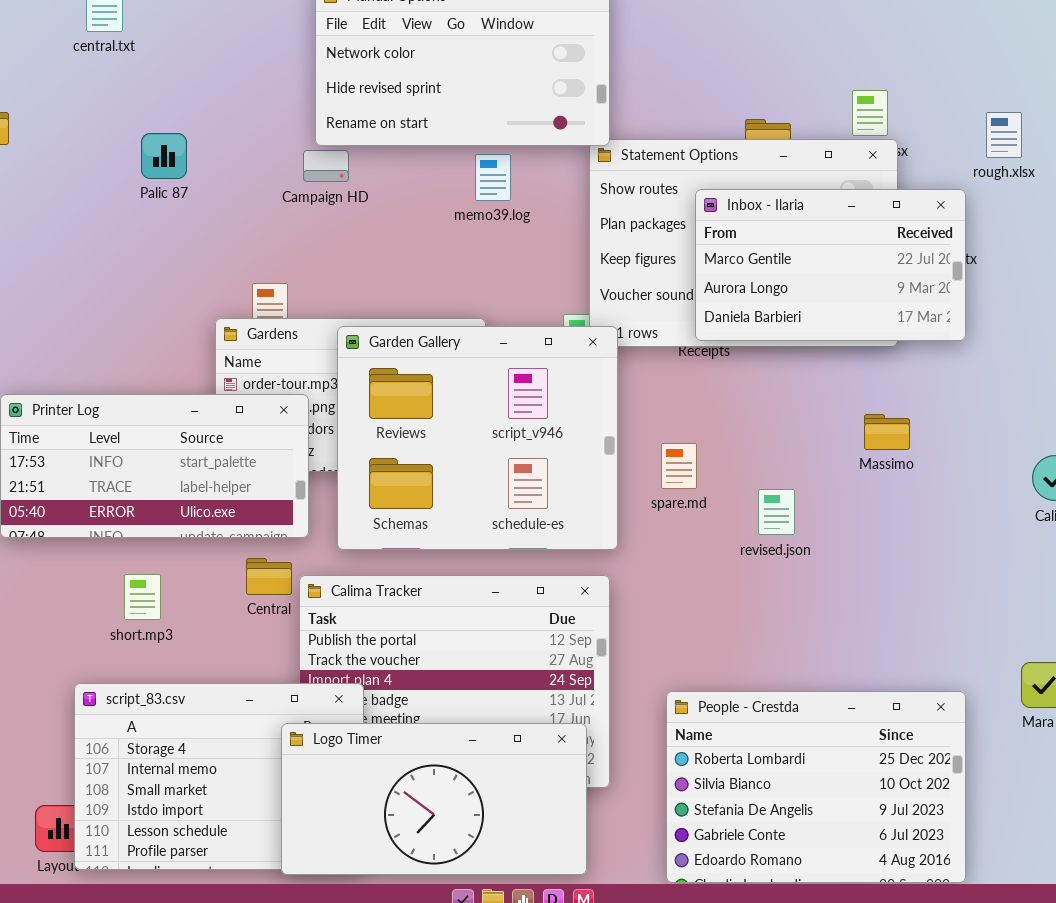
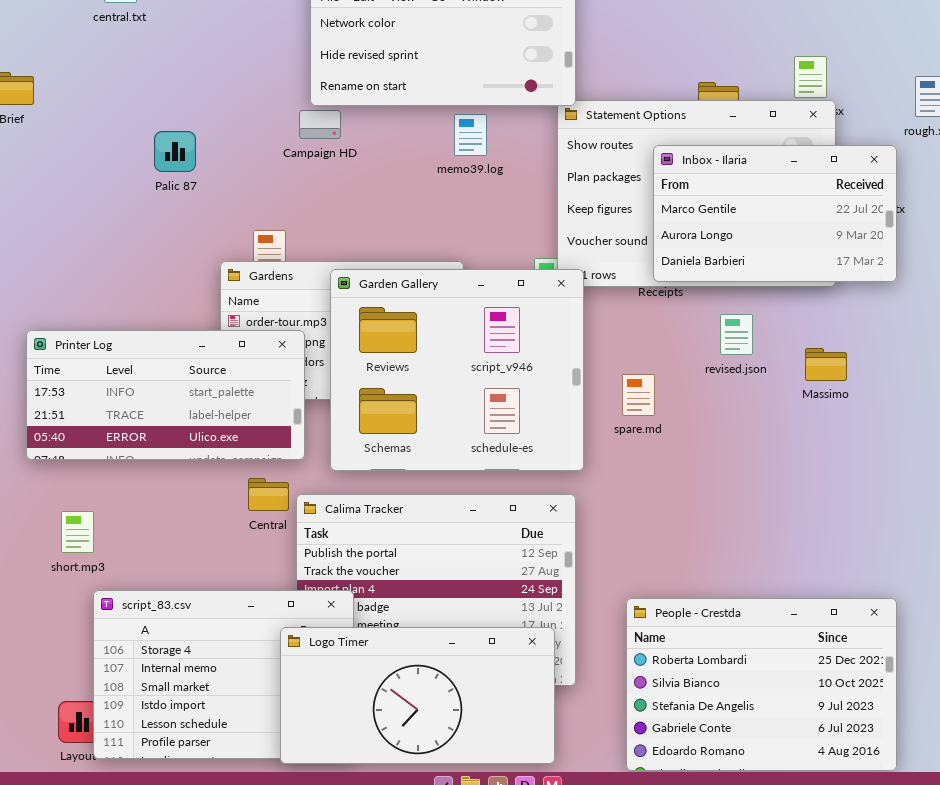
Palic 87: [141,133,187,179] -> [154,131,196,172], moved
revised.json: [758,489,795,535] -> [720,314,753,355], moved
short.mp3: [124,574,161,620] -> [61,511,94,553], moved

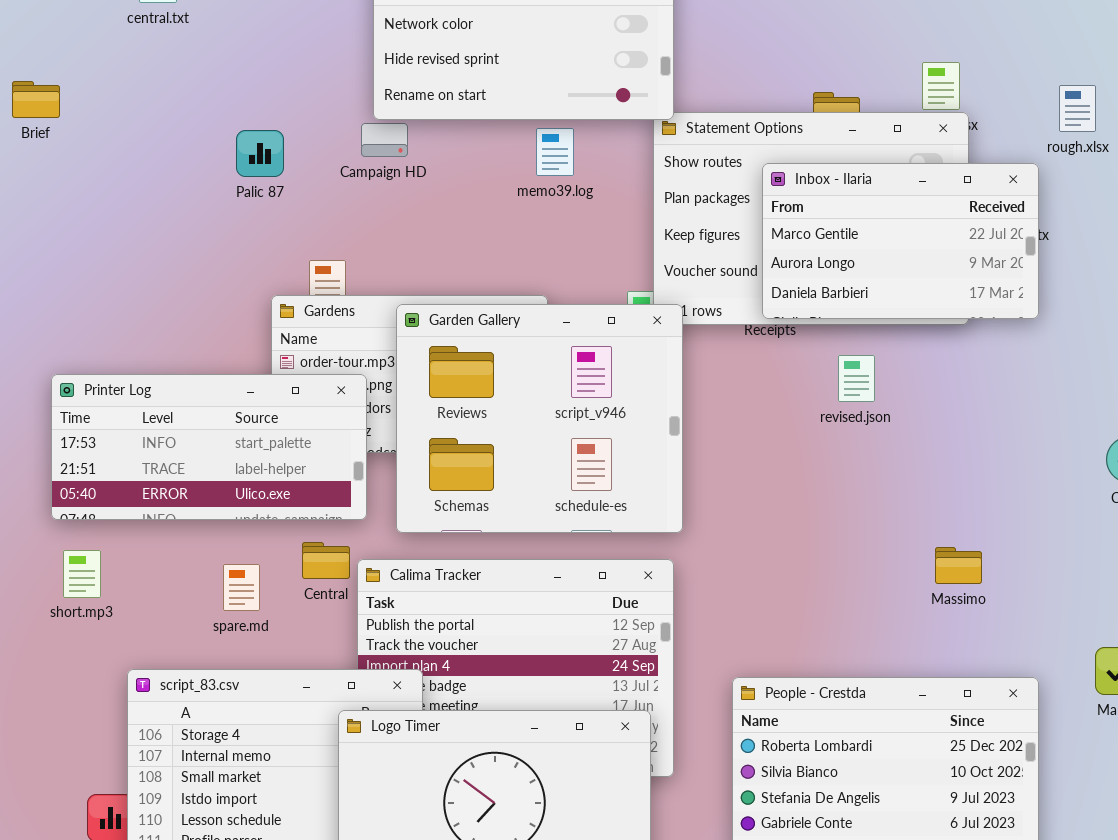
Palic 87: [154,131,196,172] -> [236,130,284,177], moved
Massimo: [805,348,847,381] -> [935,547,982,584], moved
spare.md: [622,374,655,416] -> [223,564,260,611], moved
short.mp3: [61,511,94,553] -> [63,550,101,598], moved

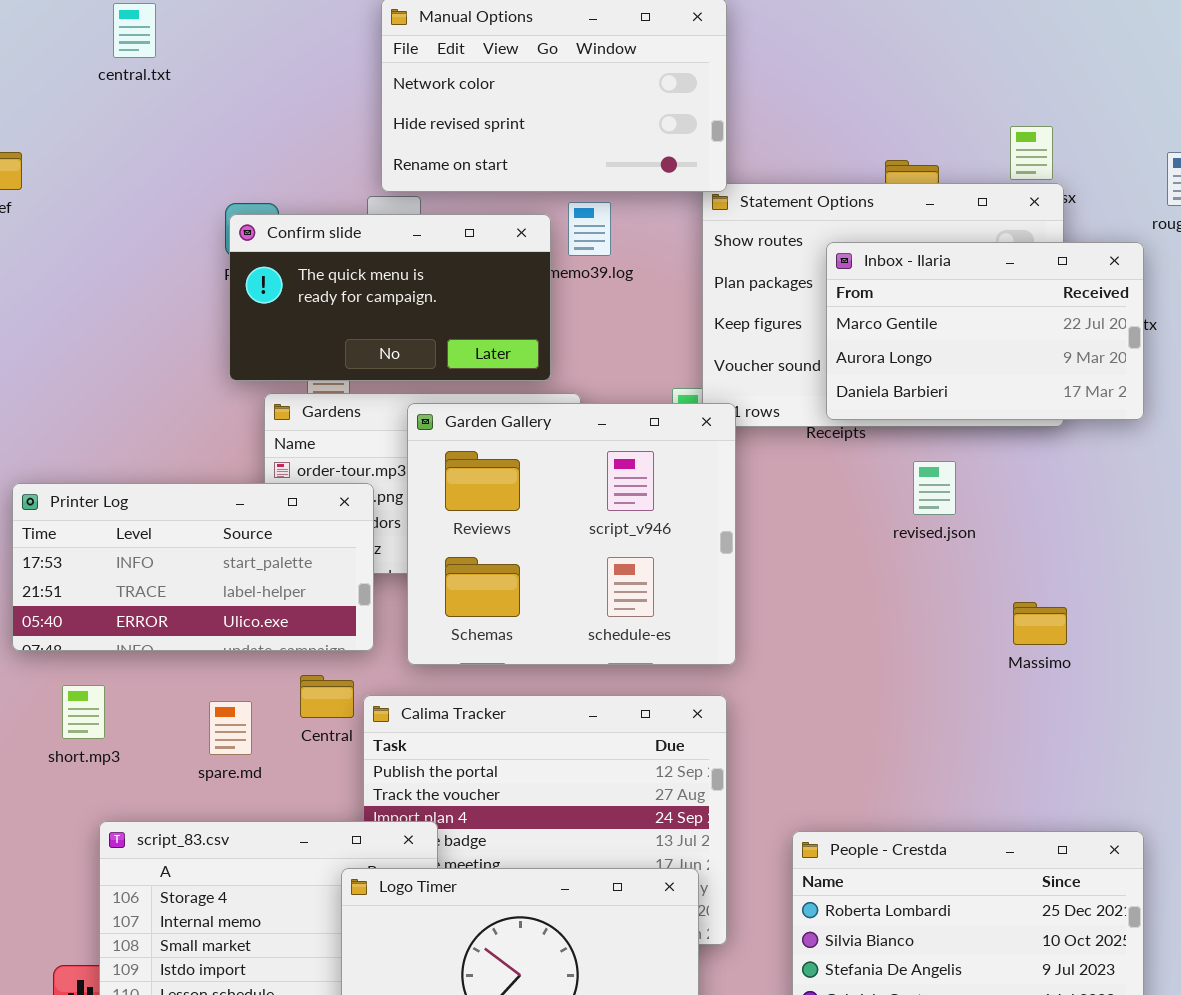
Confirm slide: none -> [229,214,551,381], opened
Massimo: [935,547,982,584] -> [1013,602,1067,645], moved
short.mp3: [63,550,101,598] -> [62,685,105,739], moved

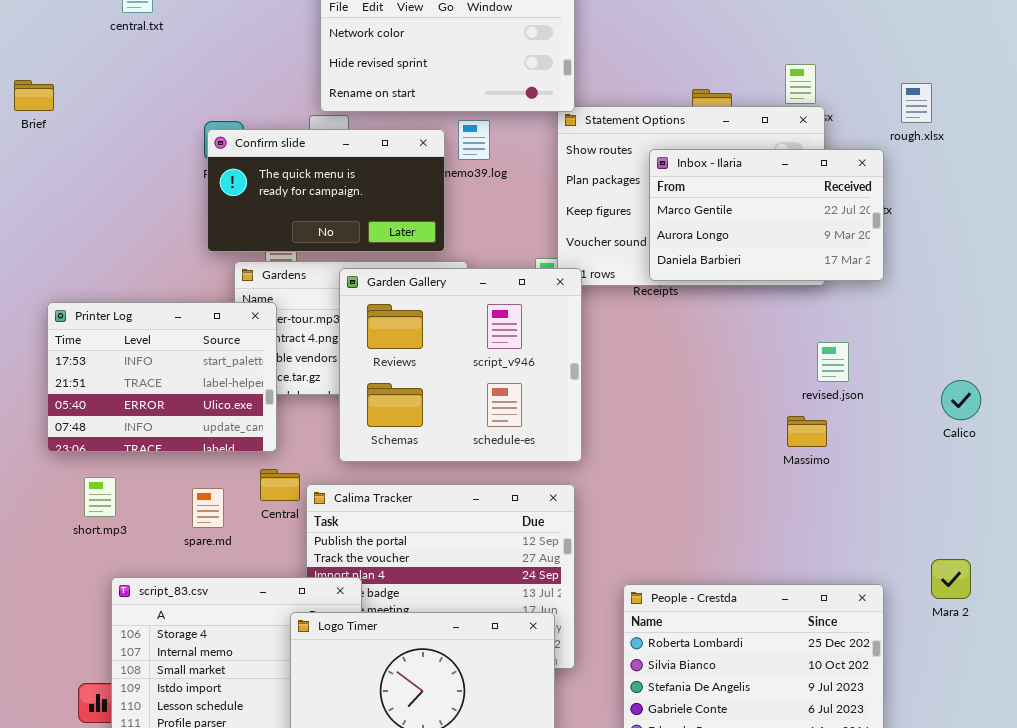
revised.json: [913,461,956,515] -> [817,342,849,382], moved
Printer Log: [12,483,374,651] -> [47,302,277,452], resized

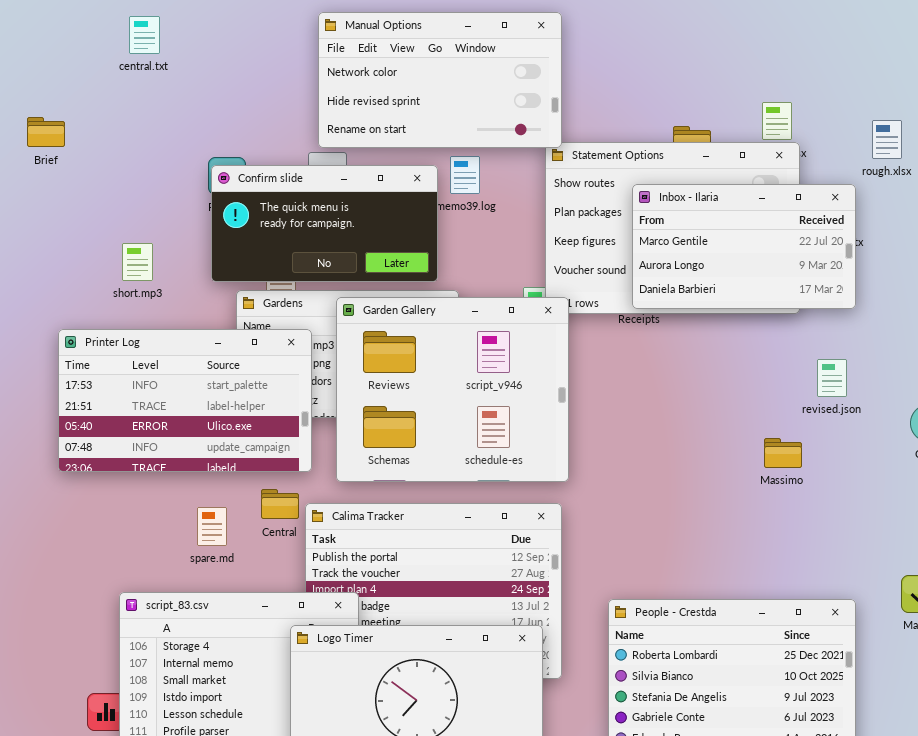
Printer Log: [47,302,277,452] -> [58,329,312,472], resized
revised.json: [817,342,849,382] -> [817,359,847,397], moved
short.mp3: [84,477,116,517] -> [122,243,153,281], moved

